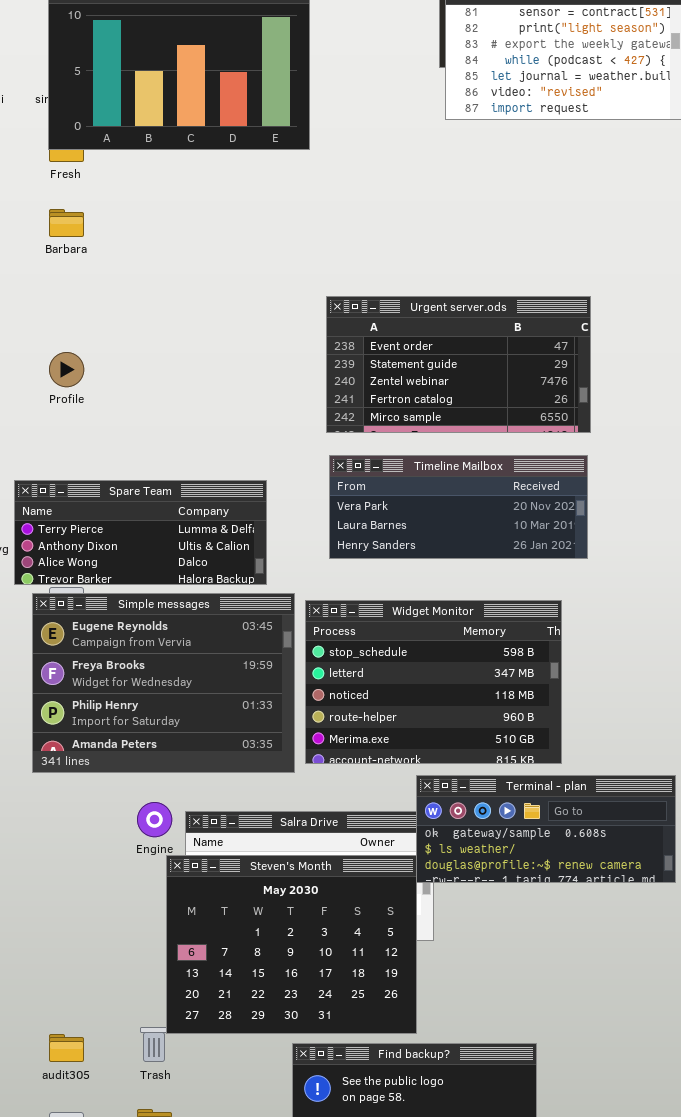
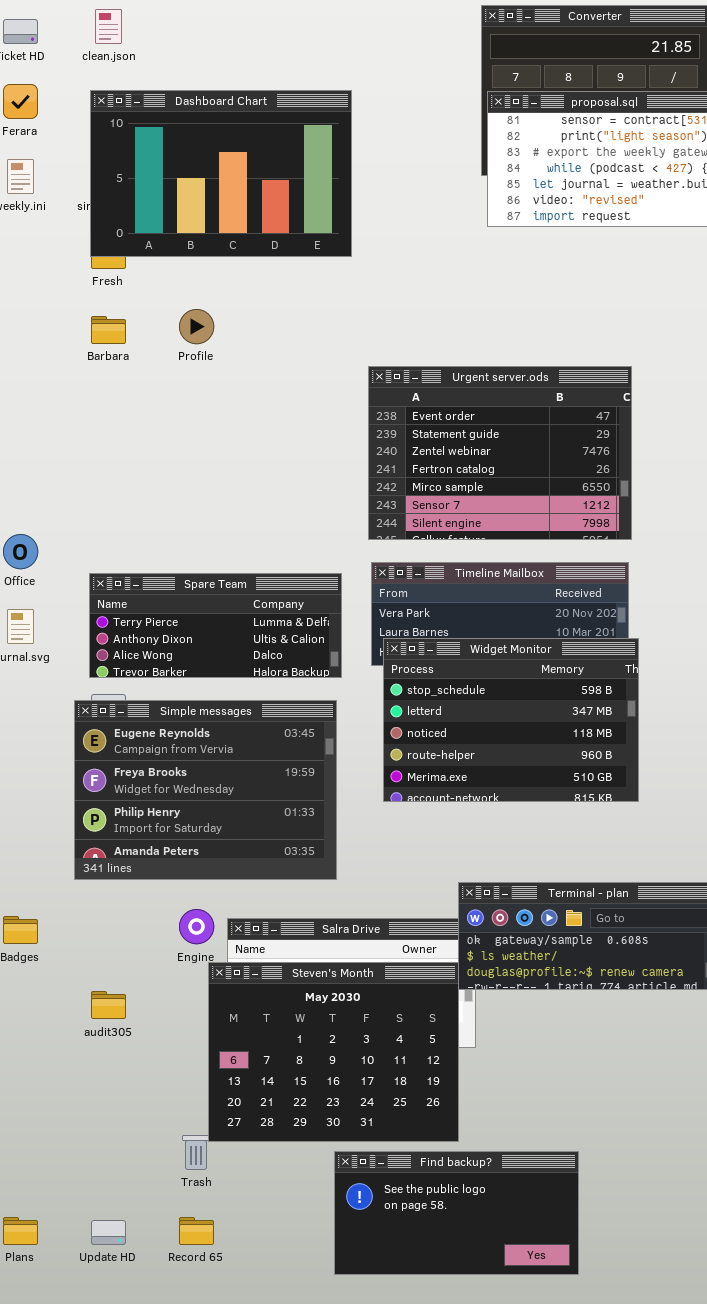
Urgent server.ods: [326,296,591,433] -> [368,366,632,540], resized
Profile: [49,352,84,387] -> [179,309,214,344], moved
Spare Team: [14,480,267,585] -> [89,573,342,678], moved
Widget Monitor: [305,600,562,764] -> [383,638,639,802], moved
audit305: [49,1034,84,1062] -> [91,991,126,1019], moved

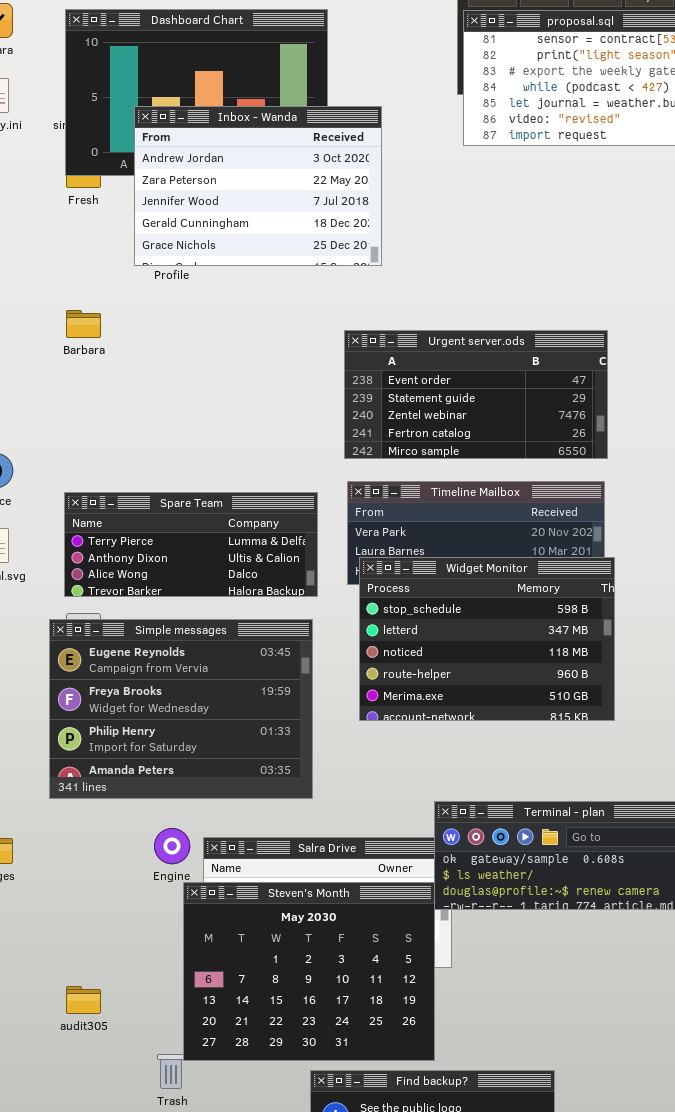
Inbox - Wanda: none -> [134,106,382,266], opened
Barbara: [91,316,126,344] -> [66,310,101,338], moved
Urgent server.ods: [368,366,632,540] -> [344,330,608,459], resized
audit305: [91,991,126,1019] -> [66,986,101,1014], moved

